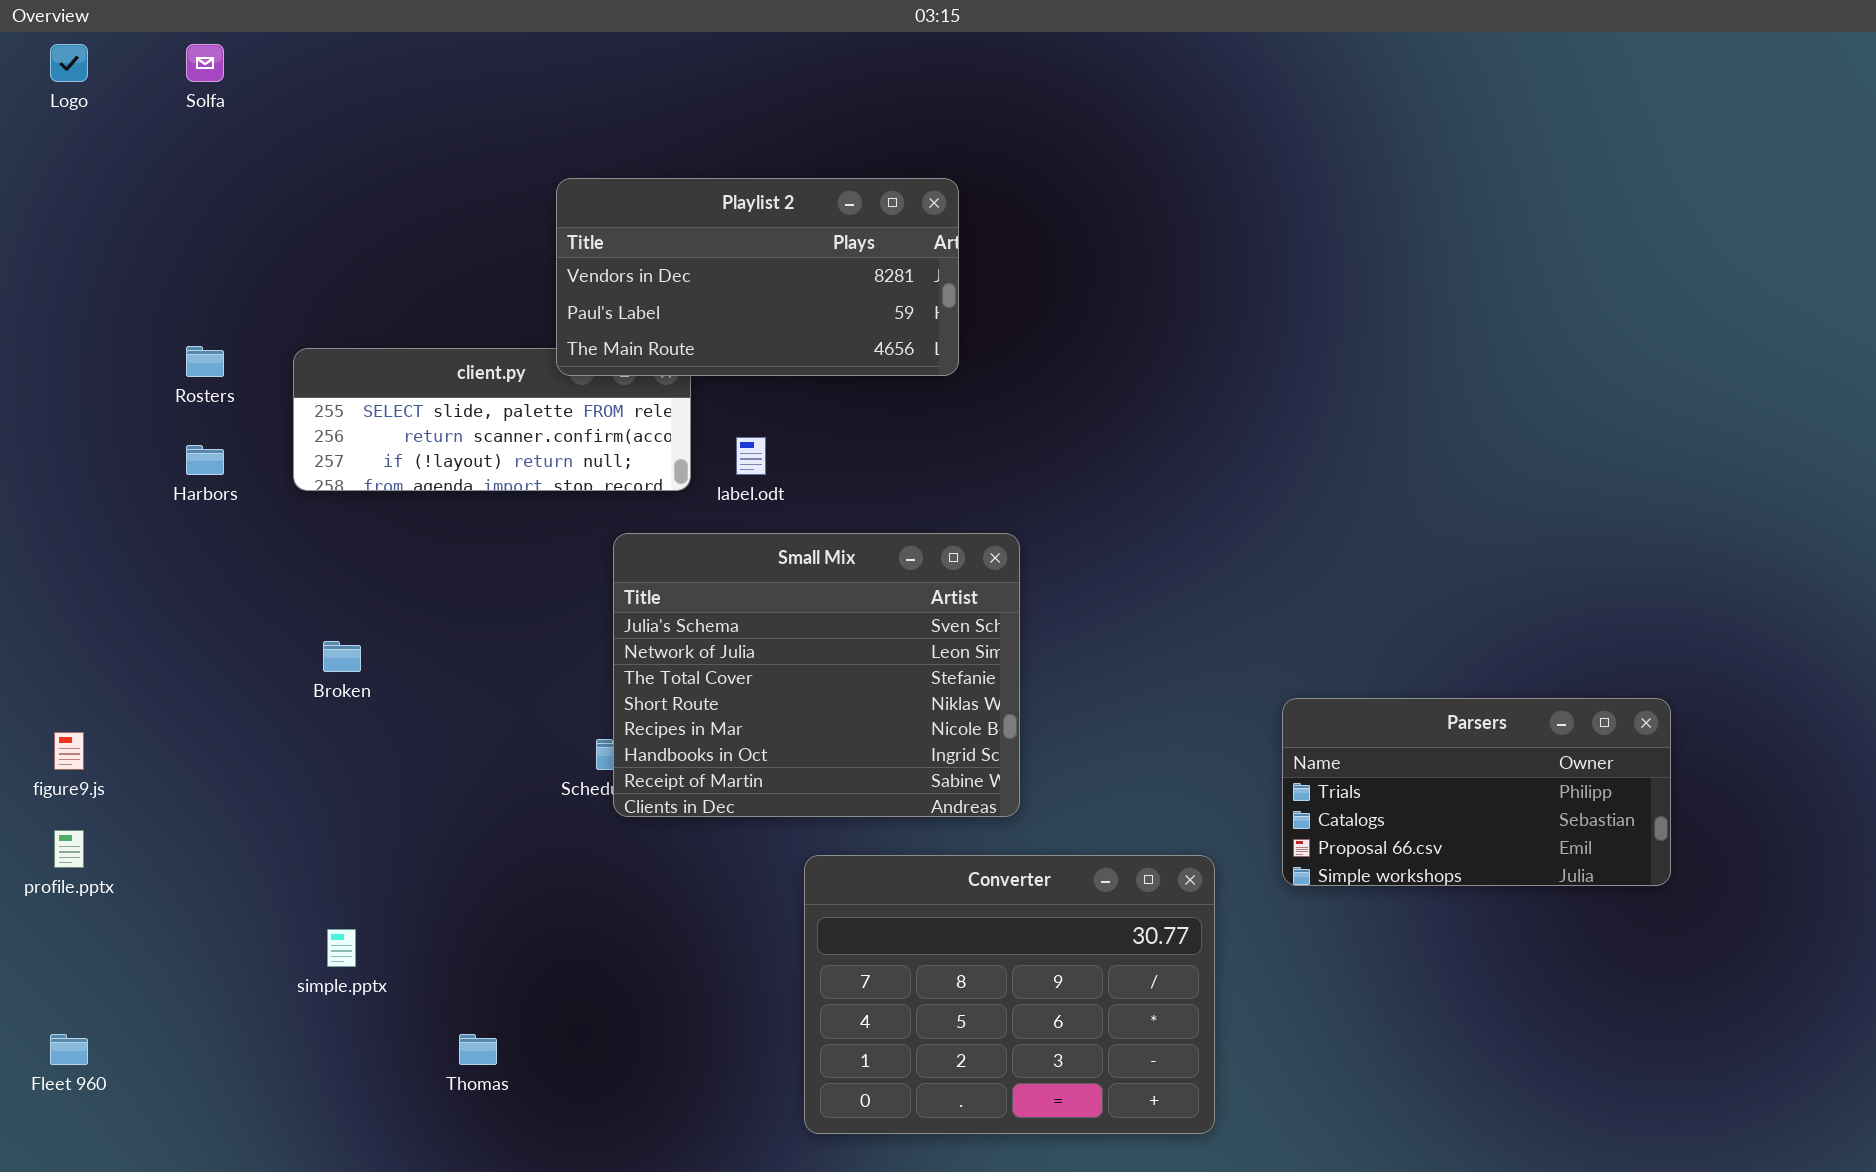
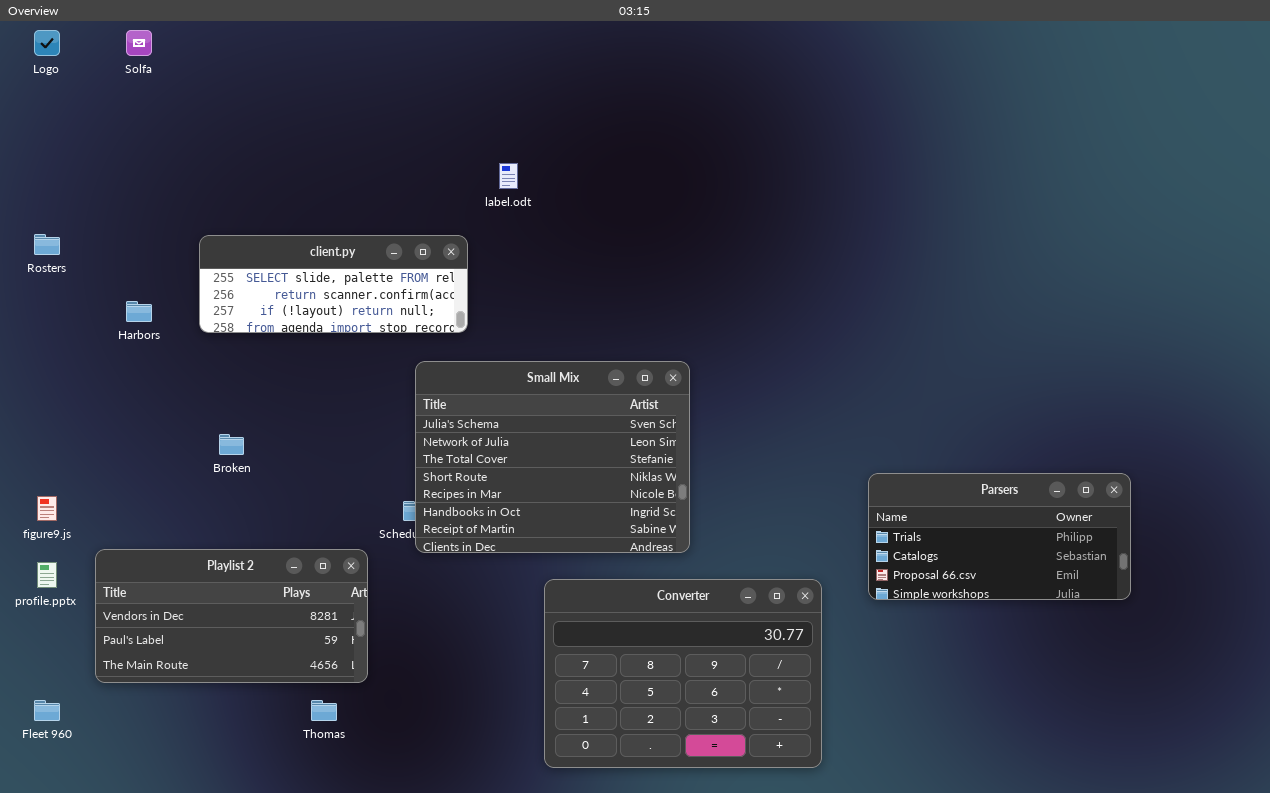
Playlist 2: [556,178,959,376] -> [95,549,368,683], moved
Rosters: [186,346,224,377] -> [34,234,60,255], moved
label.odt: [736,437,766,475] -> [499,163,518,189], moved

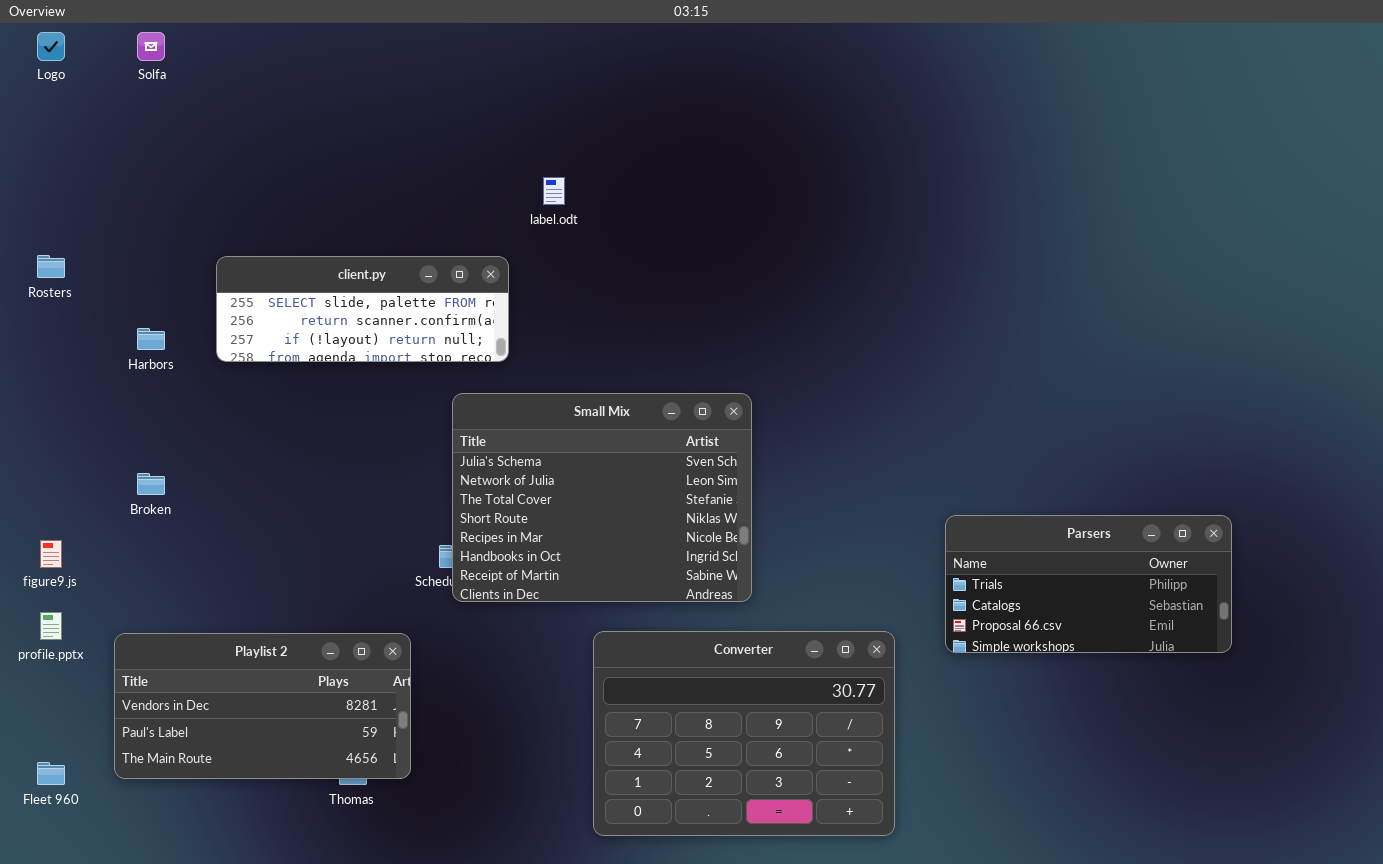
Broken: [219,434,244,455] -> [137,473,165,495], moved
Playlist 2: [95,549,368,683] -> [114,633,411,779], moved

